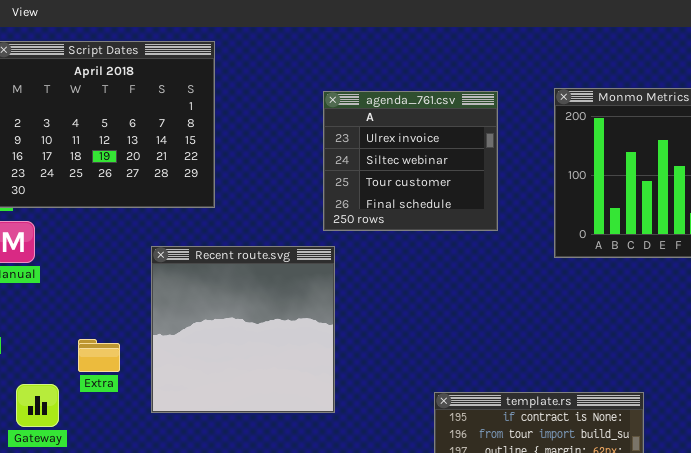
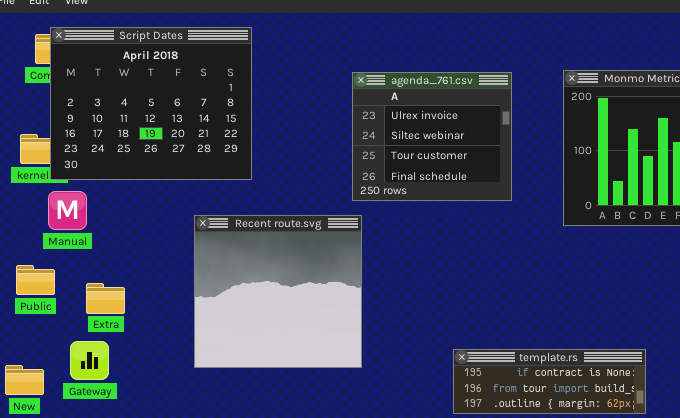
Extra: [78,339,120,372] -> [86,283,125,314], moved

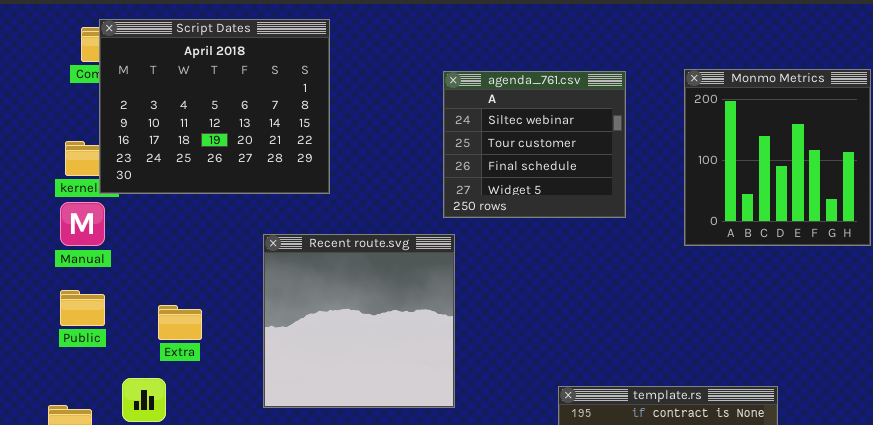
agenda_761.csv: [352,72,512,201] -> [443,71,626,218], scrolled down 1 row
Manual: [48,191,87,230] -> [60,202,105,246], moved
Extra: [86,283,125,314] -> [158,305,202,340], moved

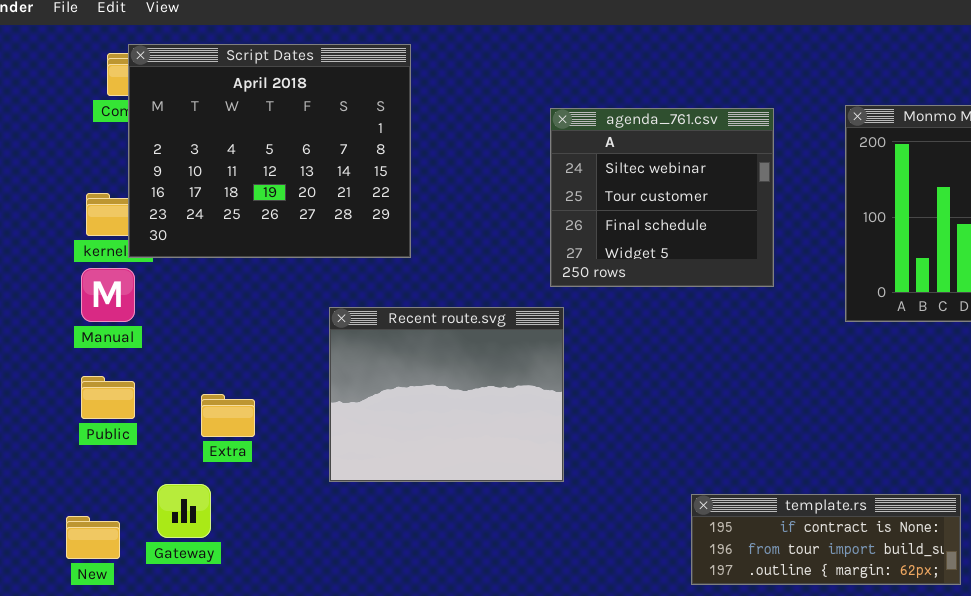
Recent route.svg: [263,234,455,408] -> [329,307,564,482], resized

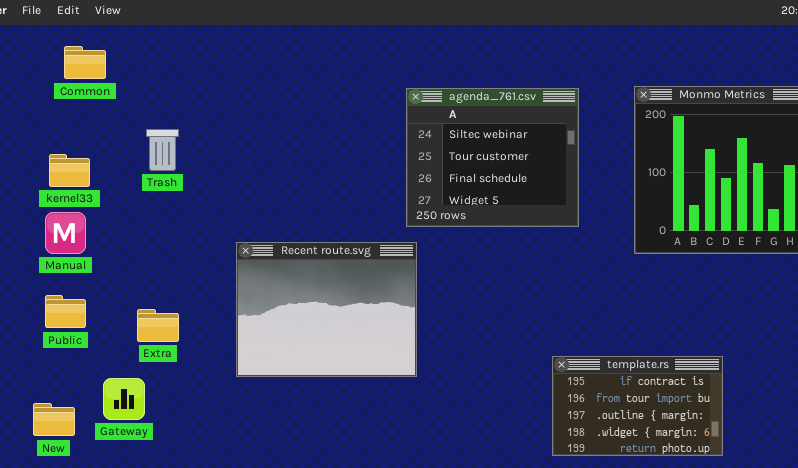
Script Dates: [128,44,411,258] -> none, closed
template.rs: [691,494,961,585] -> [552,356,723,456], resized

